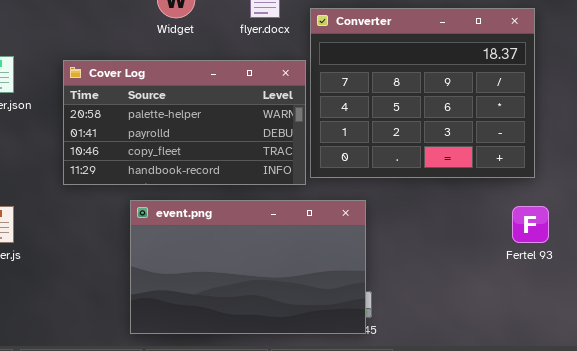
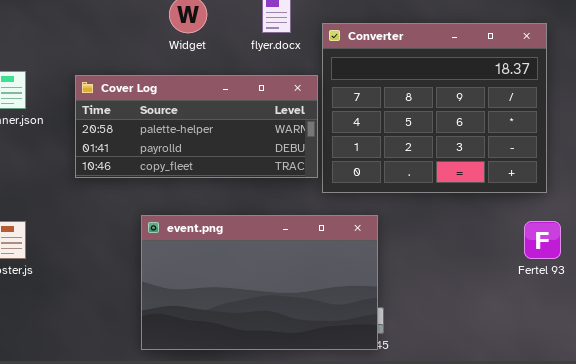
Cover Log: [63,60,306,185] -> [75,75,318,178], resized

